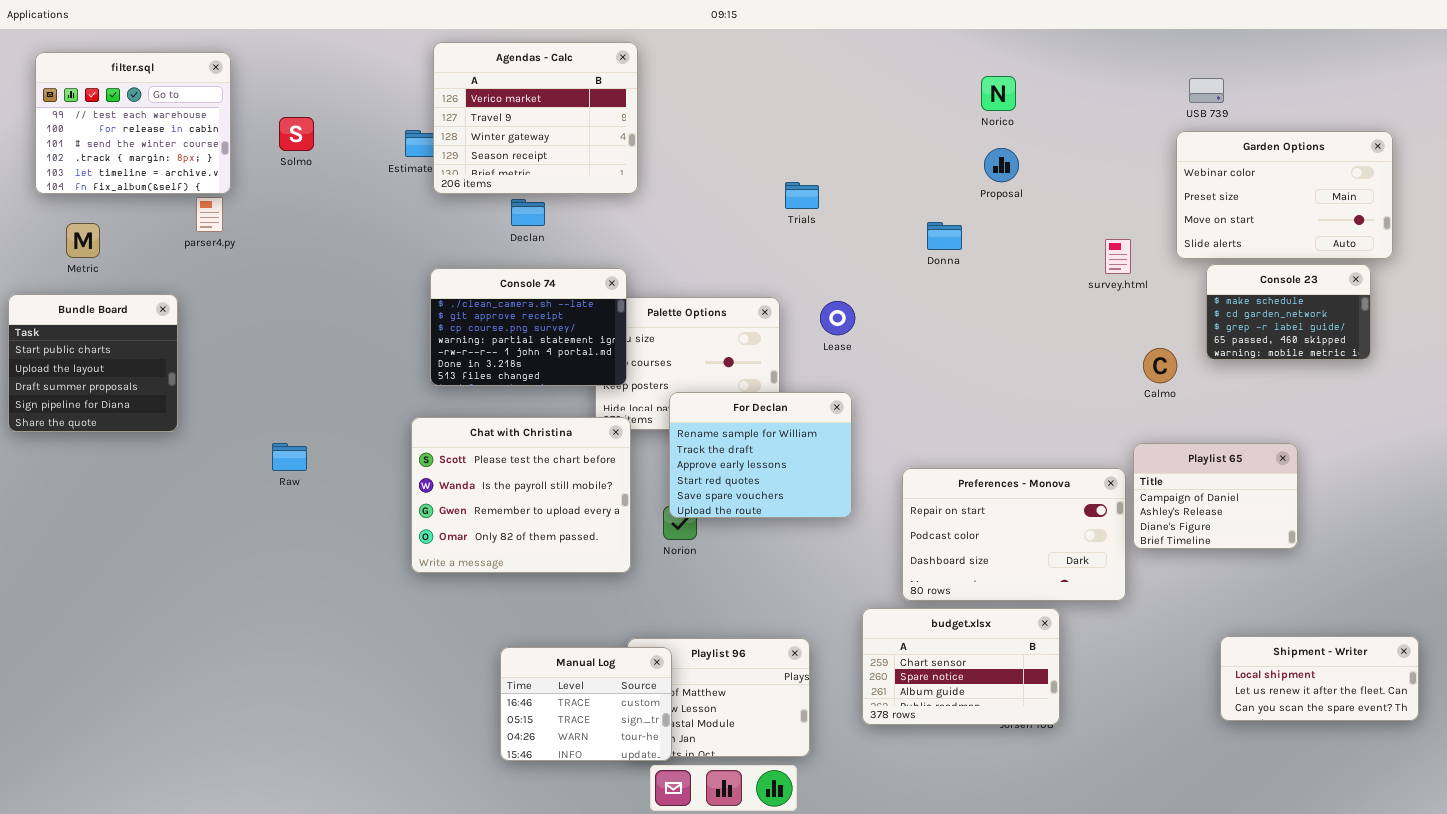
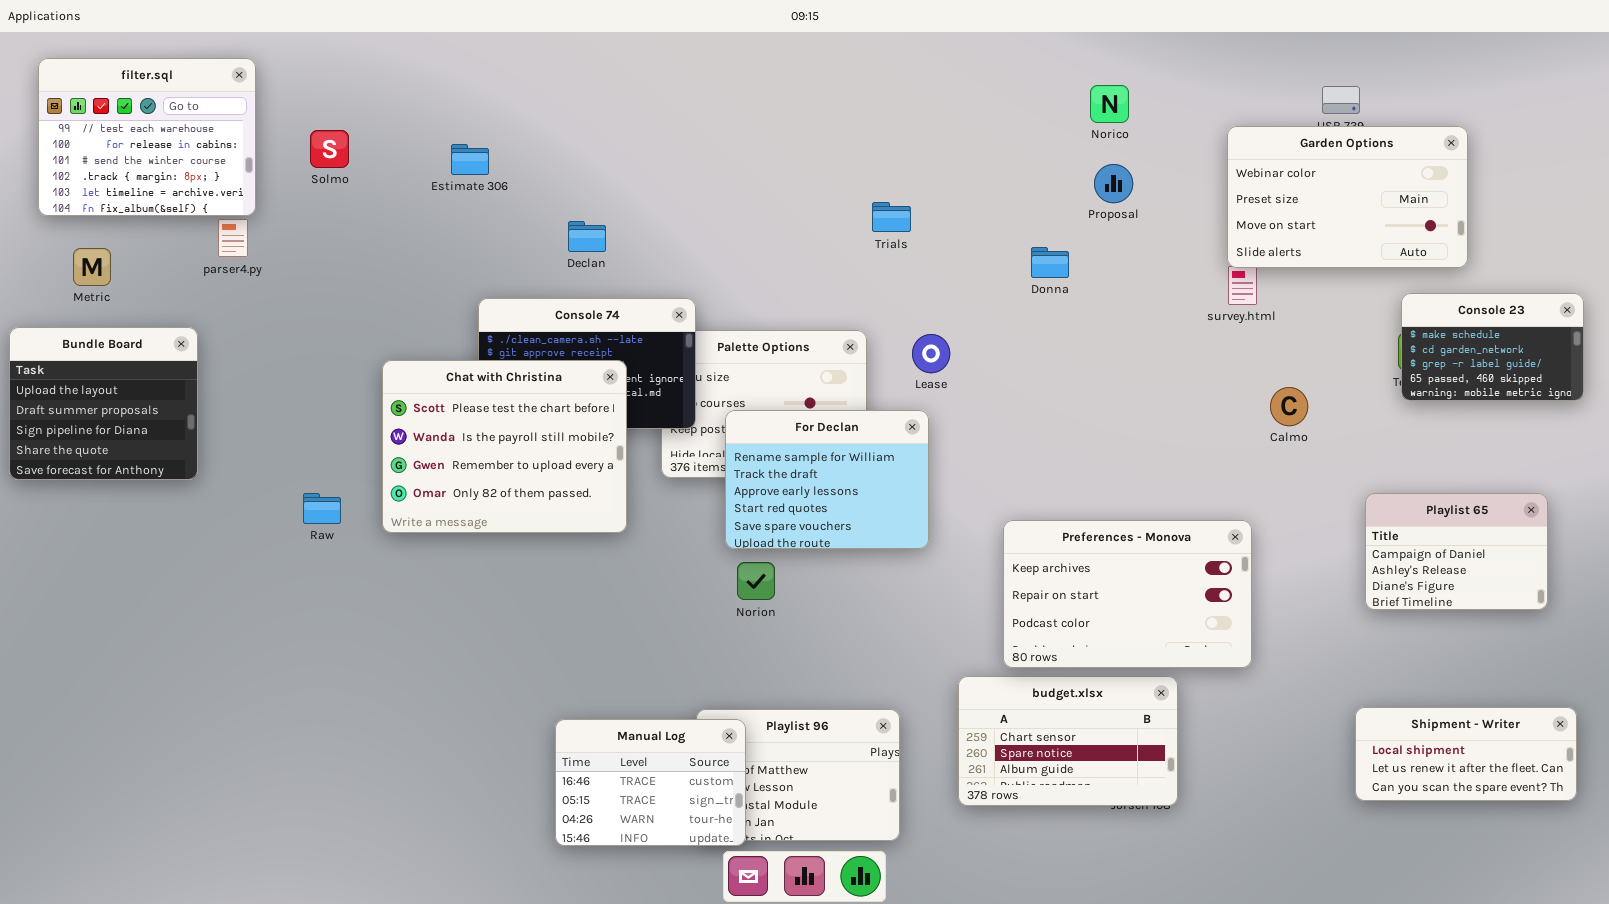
Agendas - Calc: [433,42,638,194] -> none, closed
Garden Options: [1176,131,1393,259] -> [1227,126,1468,268], moved
Console 23: [1206,264,1371,360] -> [1401,293,1584,401], moved
Bundle Board: [8,294,178,432] -> [9,327,198,480], scrolled down 1 row
For Declan: [669,392,852,518] -> [725,410,929,549], moved
Chat with Christina: [411,417,631,573] -> [382,360,627,533], moved
Playlist 65: [1133,443,1298,549] -> [1365,493,1548,610], moved
Preferences - Monova: [902,468,1126,601] -> [1003,520,1252,668], scrolled up 1 row

